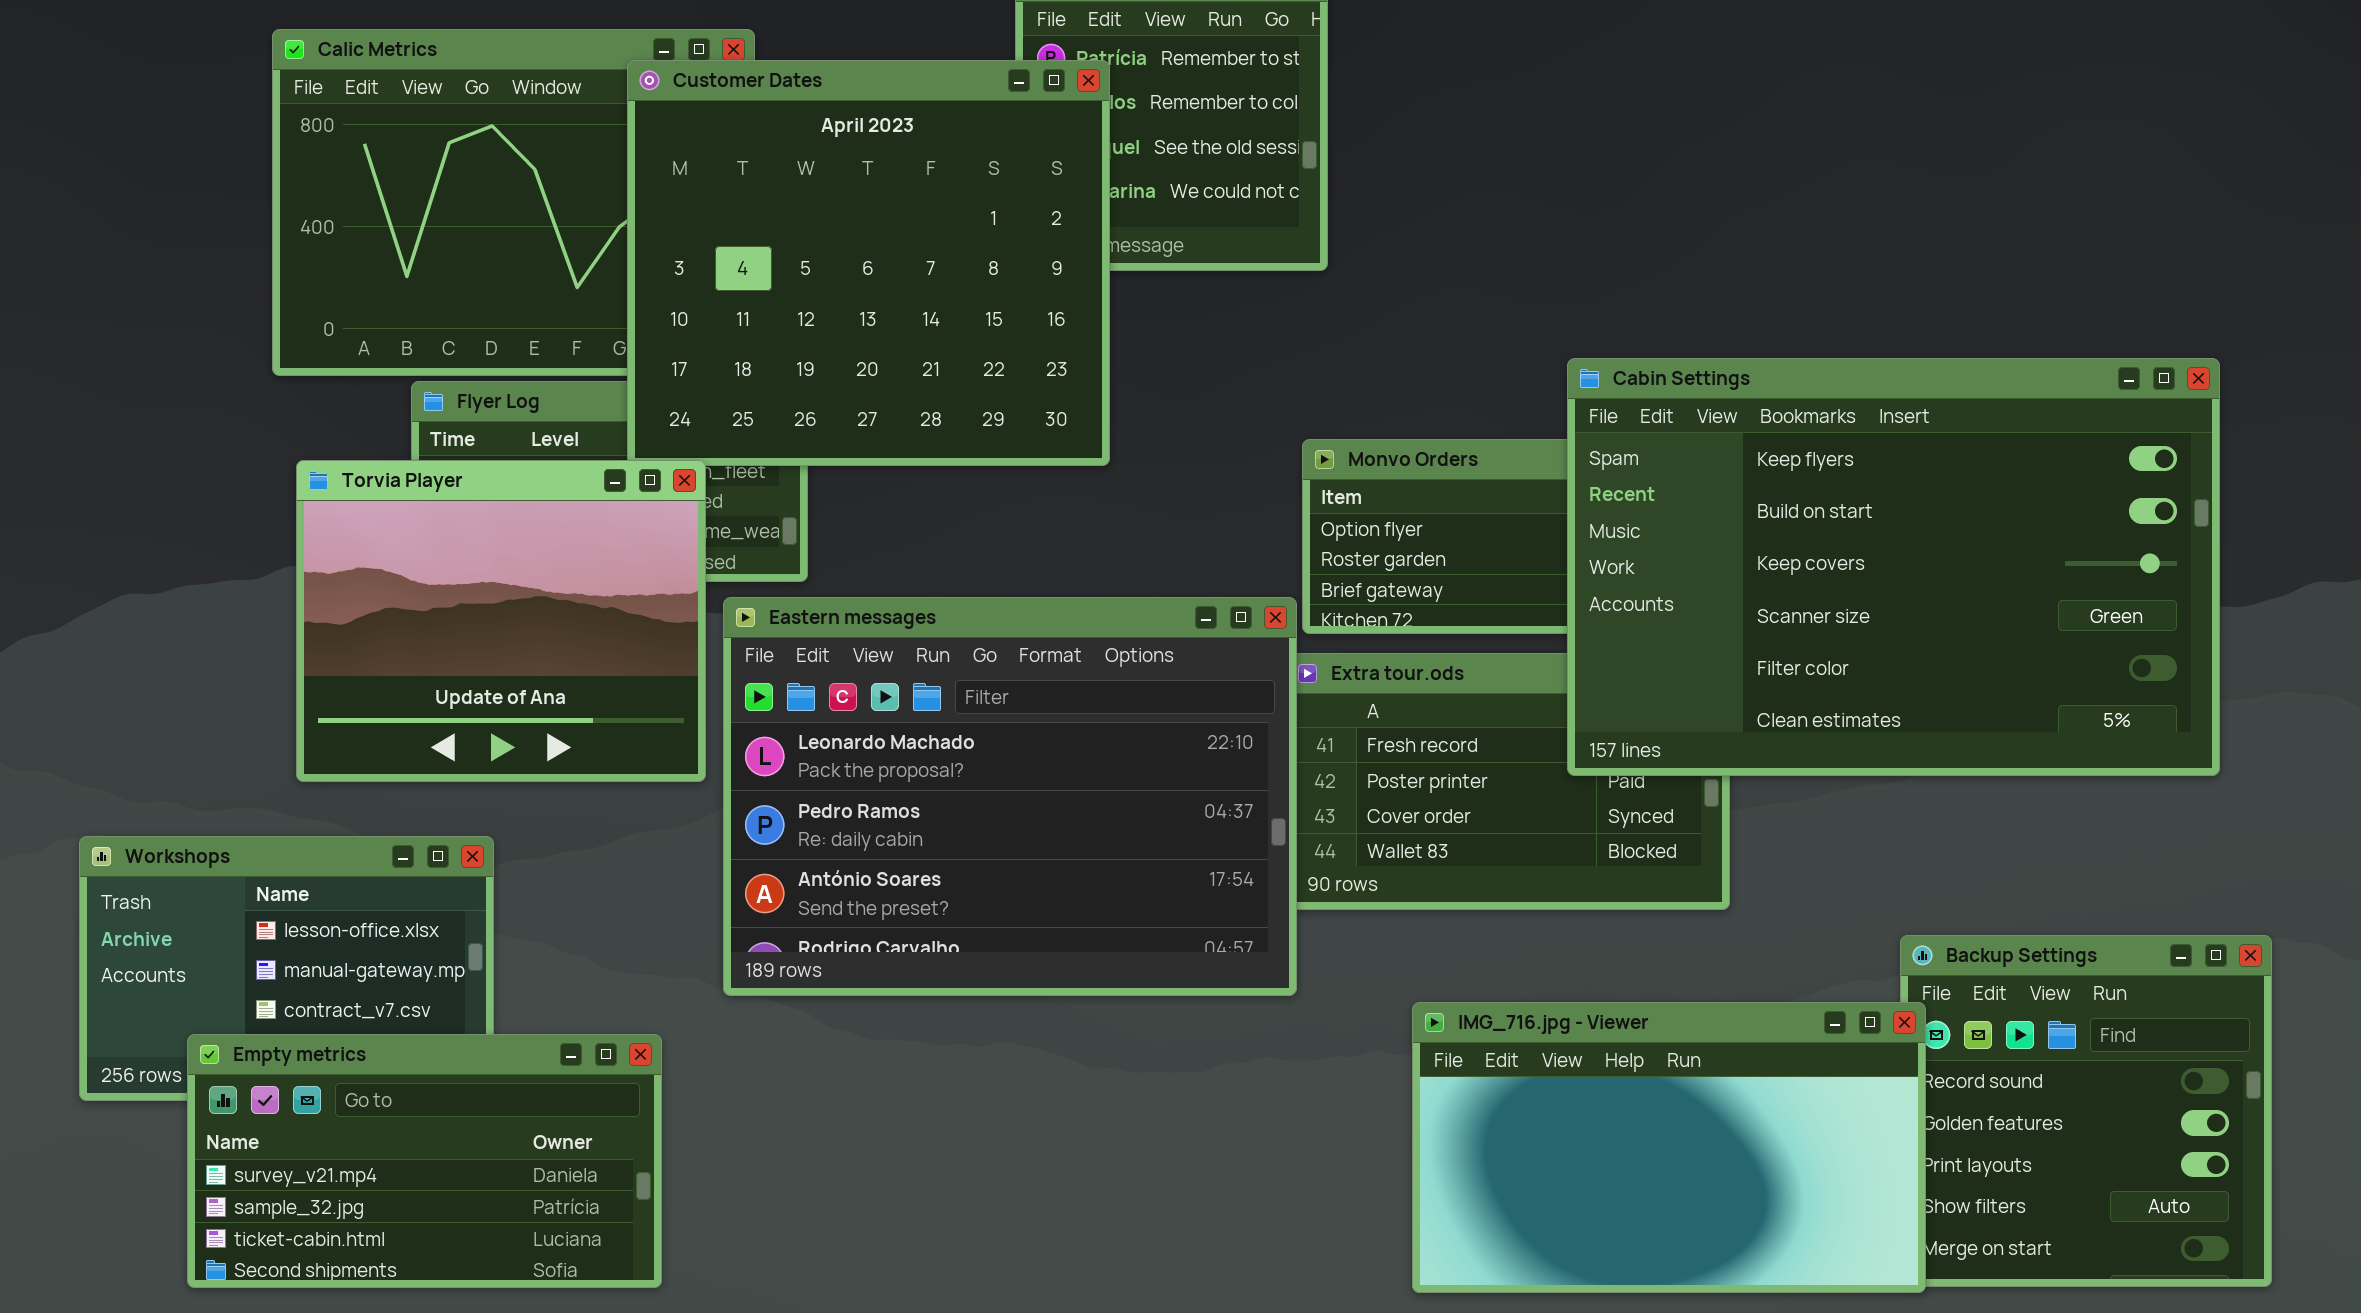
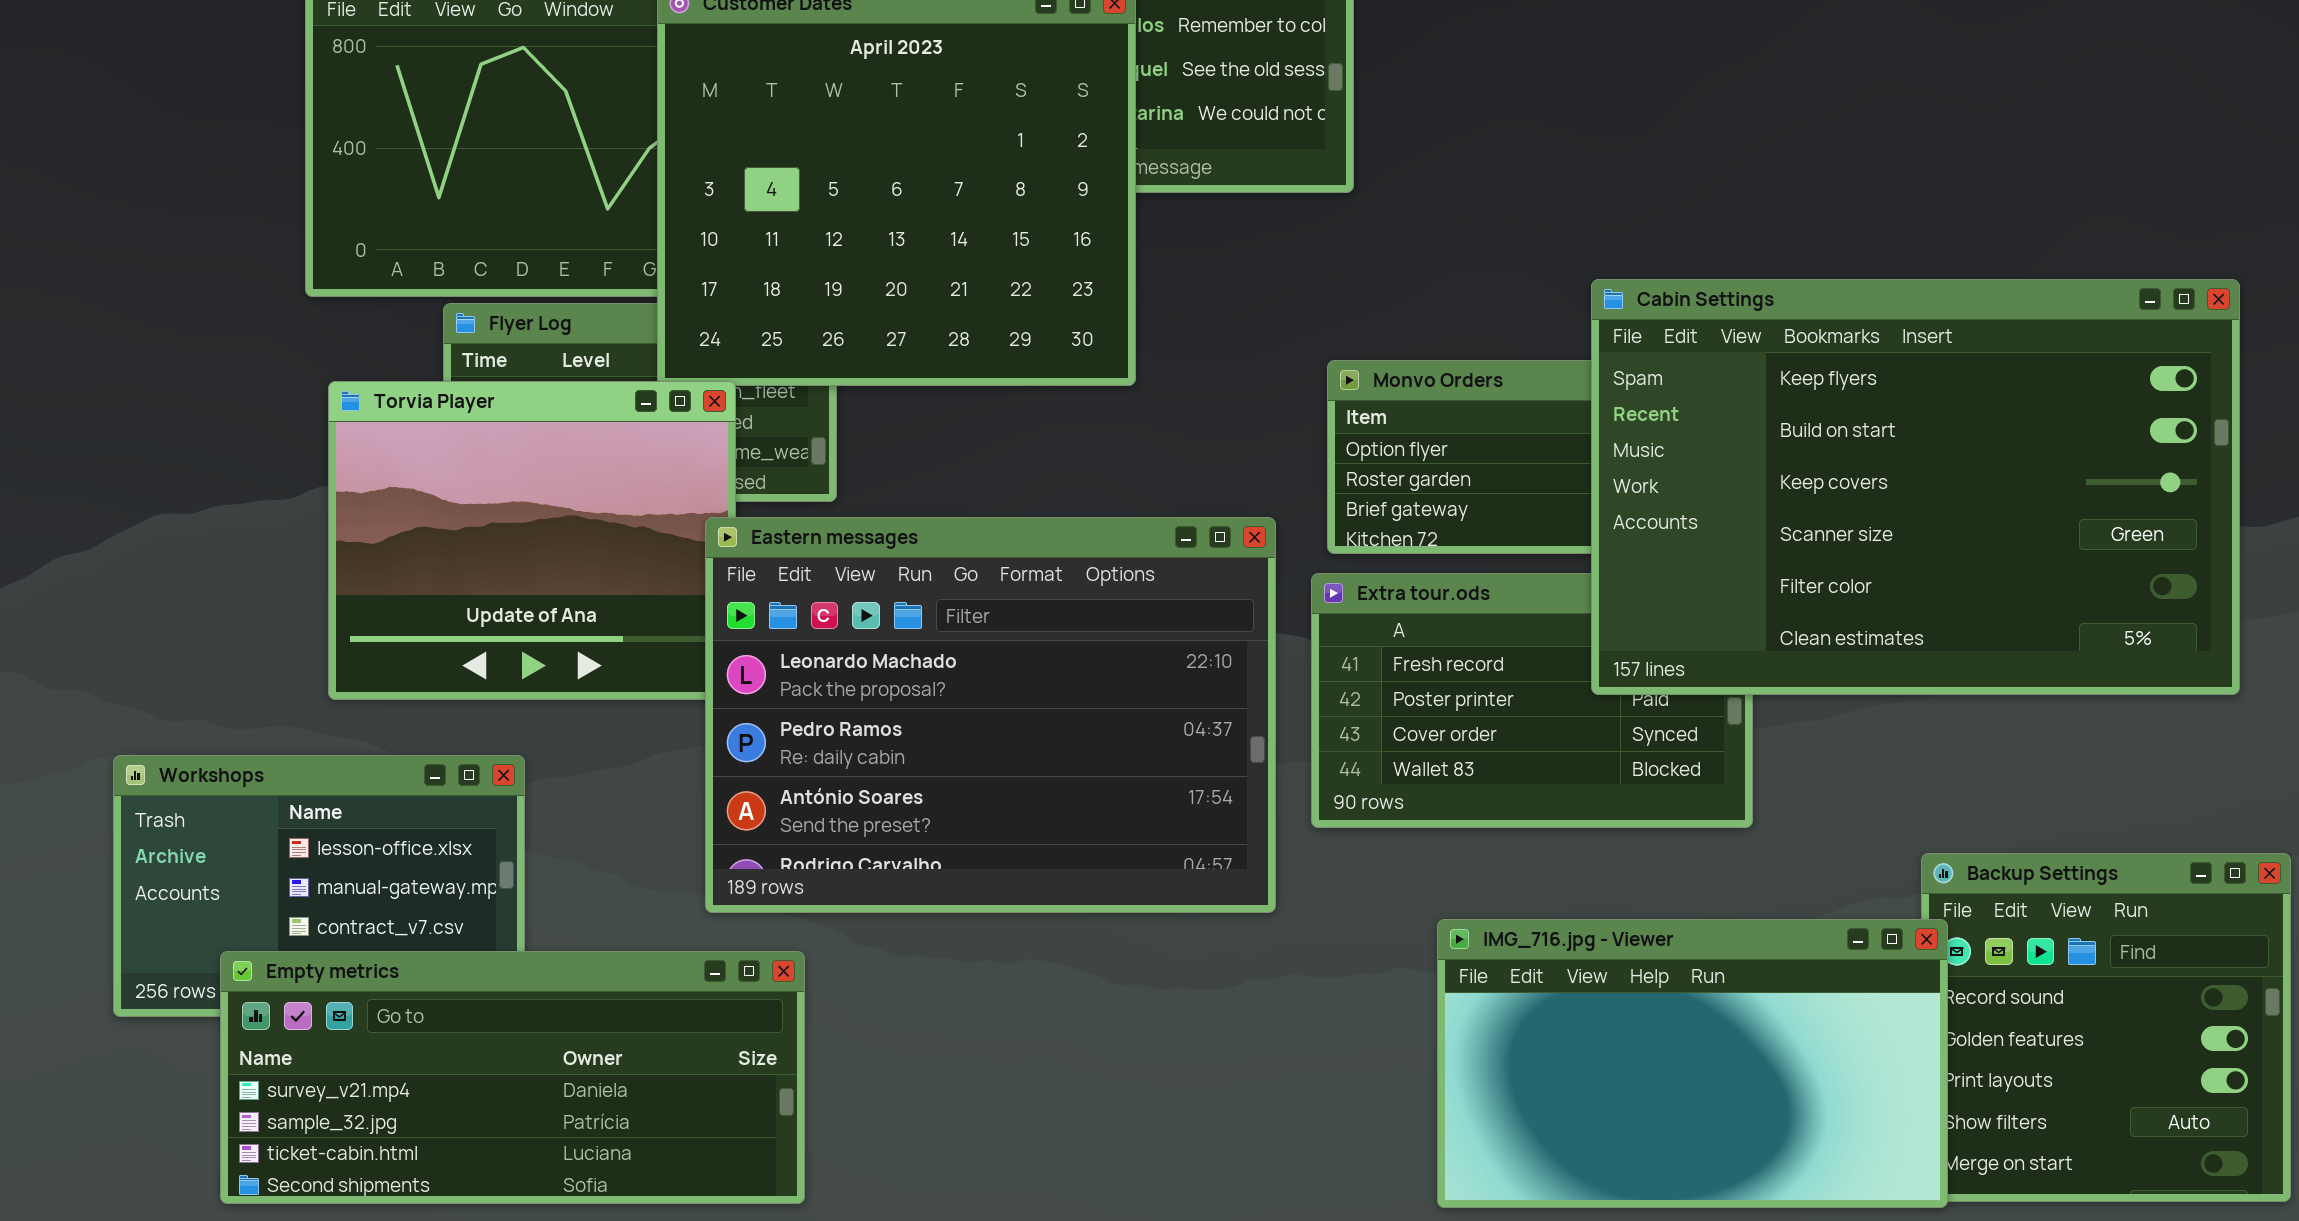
Eastern messages: [723,597,1297,996] -> [705,517,1276,913], moved
Empty metrics: [187,1034,662,1288] -> [220,951,805,1204], resized

